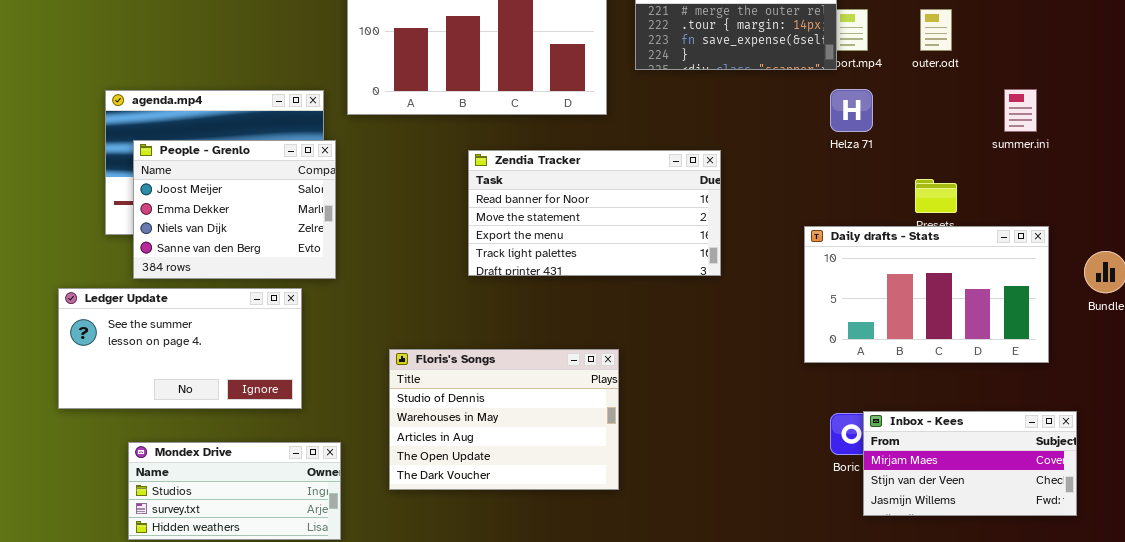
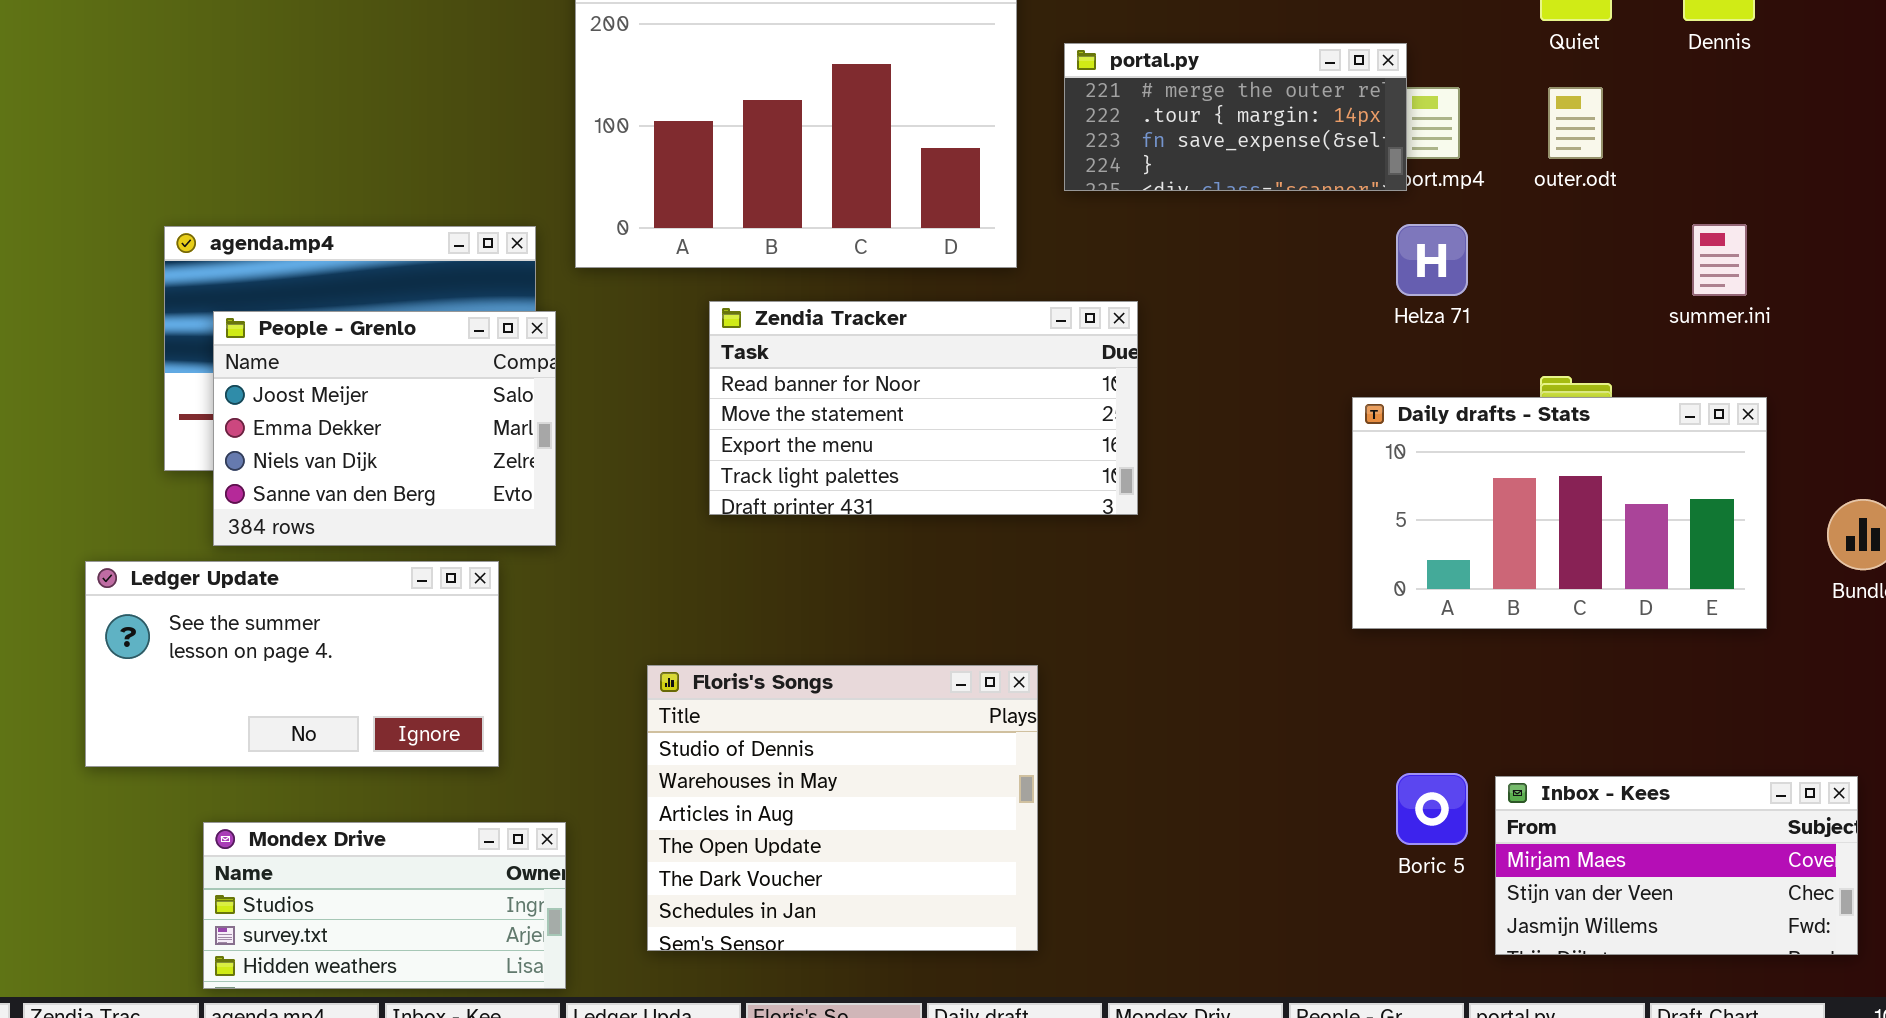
Zendia Tracker: [468,150,721,276] -> [709,301,1138,515], moved
Daily drafts - Stats: [804,226,1049,363] -> [1352,397,1767,629], moved
Floris's Songs: [389,349,619,490] -> [647,665,1038,951], resized
Inbox - Kees: [863,411,1077,516] -> [1495,776,1858,955], moved

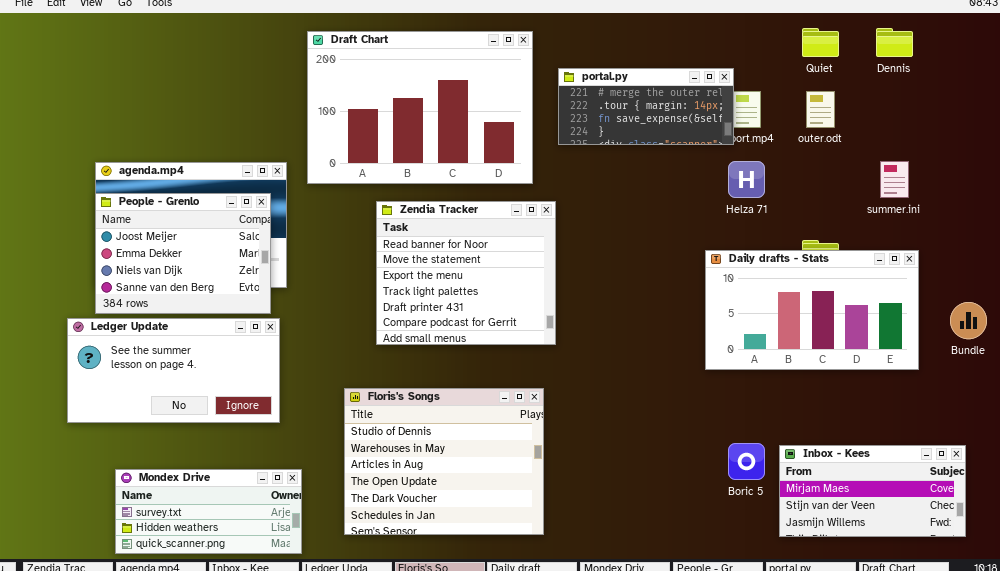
Zendia Tracker: [709,301,1138,515] -> [376,201,556,345], resized
People - Grenlo: [213,311,556,546] -> [95,193,271,314], moved
Ledger Update: [85,561,499,767] -> [67,318,280,423], moved
Mondex Drive: [203,822,566,989] -> [115,469,302,554], scrolled down 1 row

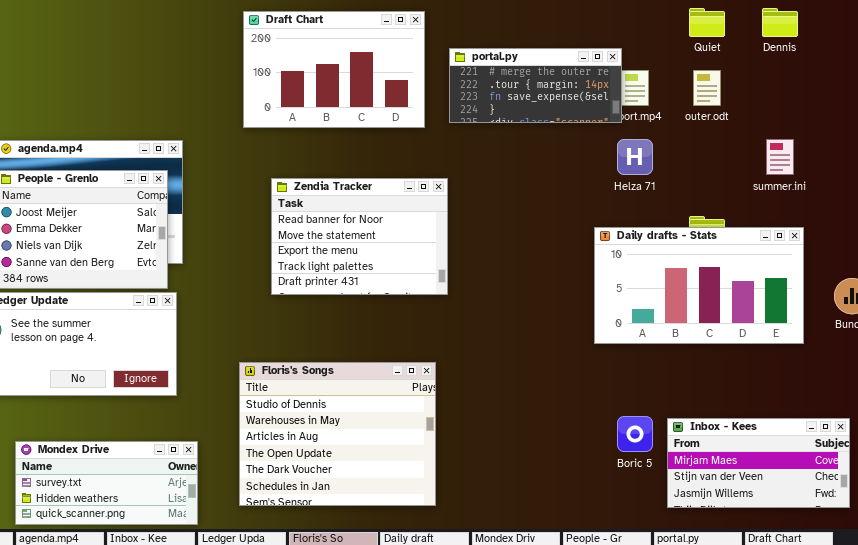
Draft Chart: [307,31,533,184] -> [243,11,425,128], resized
Zendia Tracker: [376,201,556,345] -> [271,178,448,295], resized

